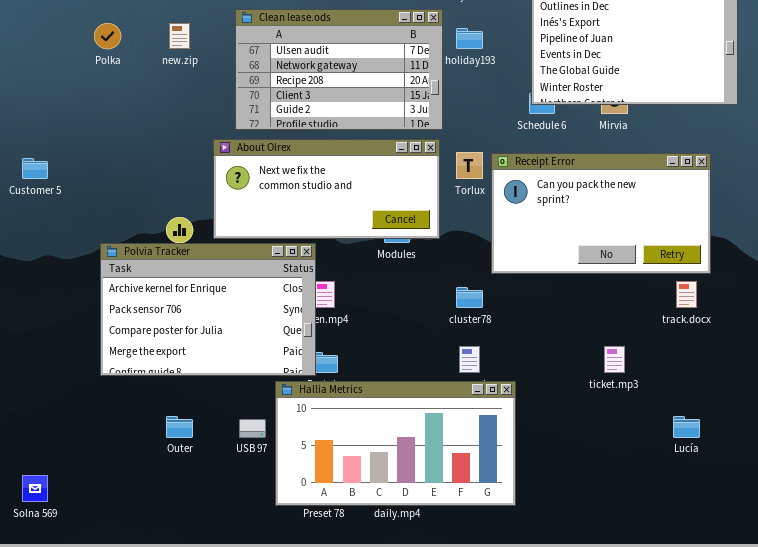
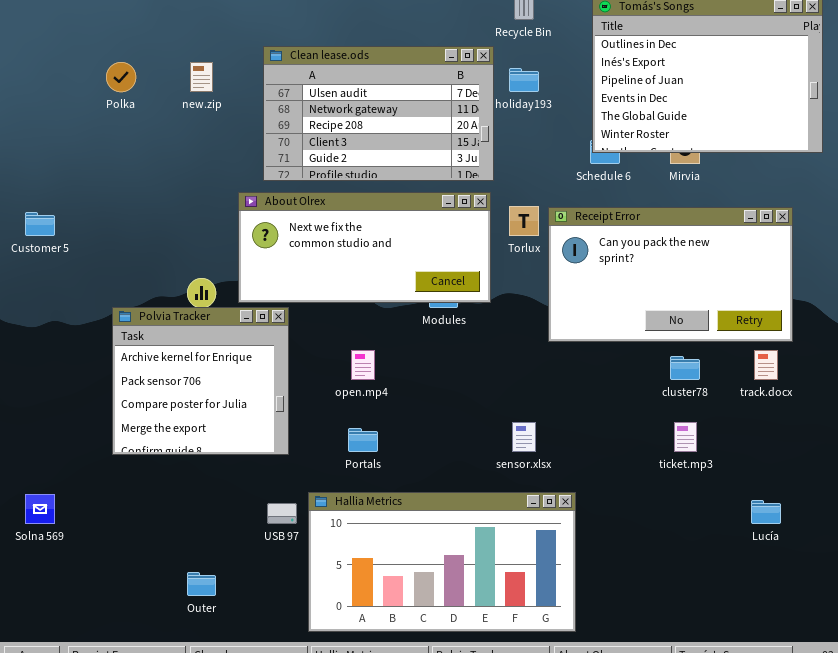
Polvia Tracker: [100,243,316,376] -> [112,307,289,455], resized
cluster78: [456,287,483,308] -> [670,356,700,380], moved
Hallia Metrics: [275,381,516,506] -> [308,492,576,632], moved
Outer: [166,416,193,438] -> [187,572,216,596], moved
Solna 569: [22,475,48,502] -> [25,494,55,524], moved

